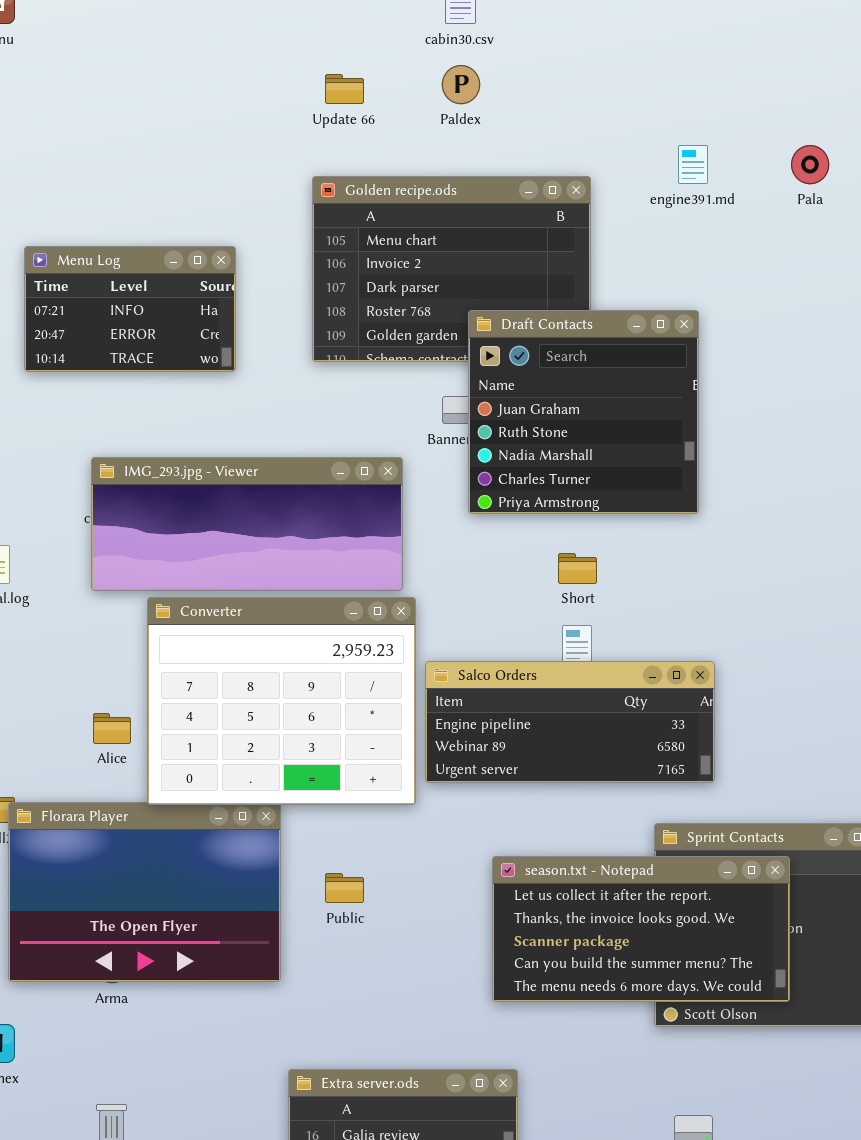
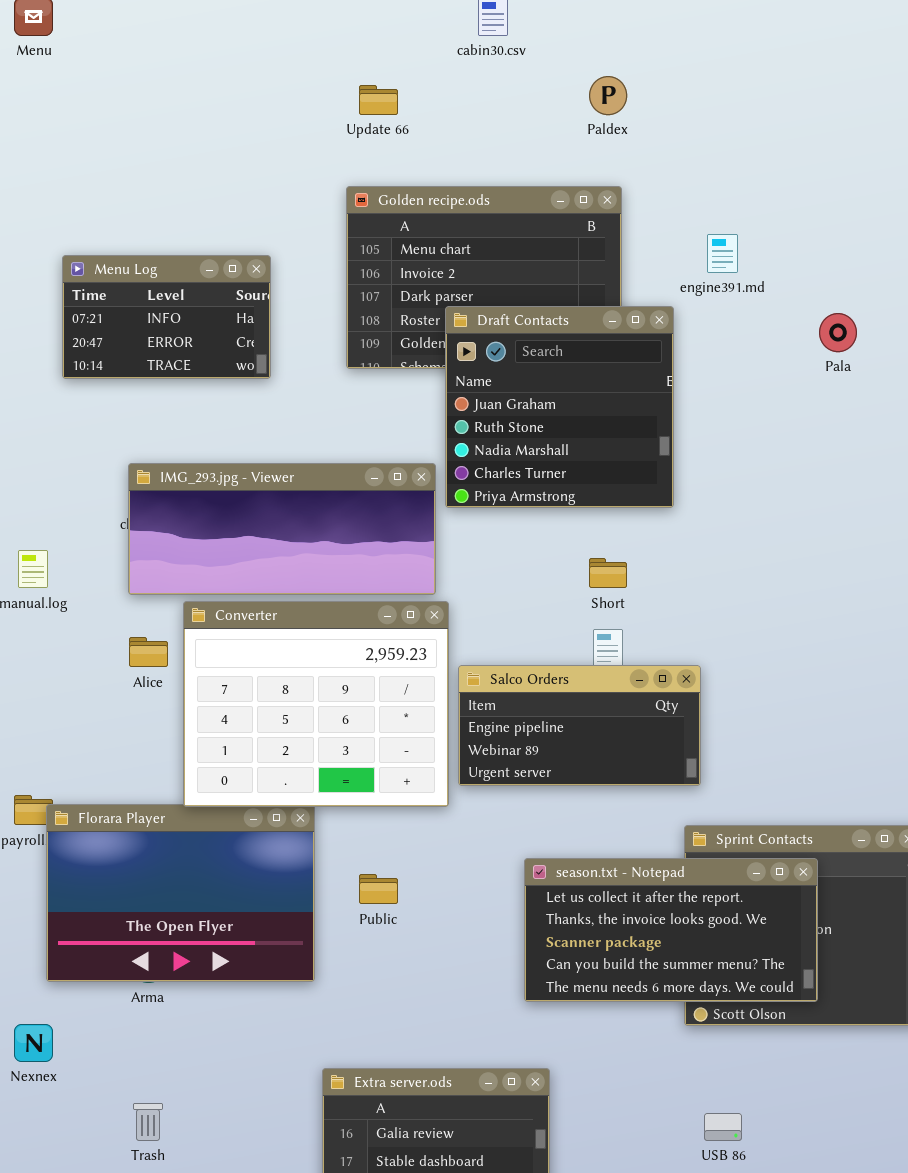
Paldex: [442,65,480,104] -> [589,76,627,115], moved
engine391.md: [678,145,708,184] -> [707,234,738,273], moved
Pala: [791,145,829,184] -> [819,313,857,352], moved
Draft Contacts: [468,310,699,514] -> [445,306,674,508], moved
Salco Orders: [425,661,715,783] -> [458,665,701,786], resized
Alice: [93,713,131,744] -> [129,637,168,667], moved

